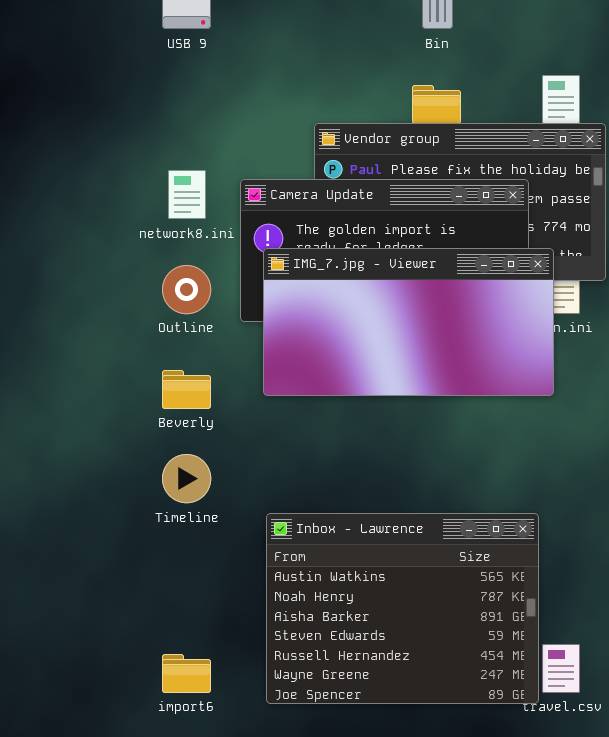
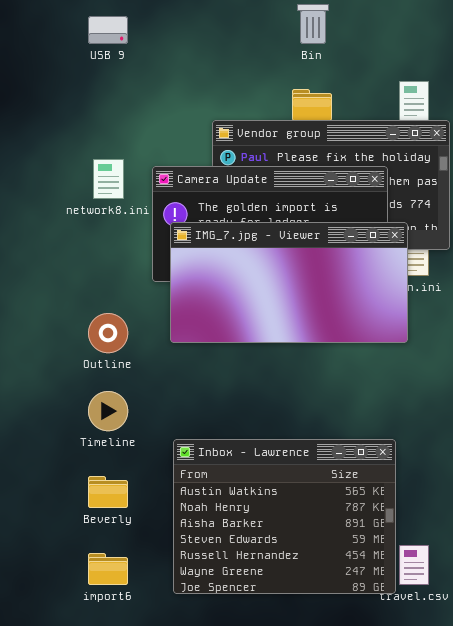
Outline: [162,265,211,314] -> [88,313,128,353], moved
Beverly: [162,370,211,409] -> [88,476,128,508], moved

